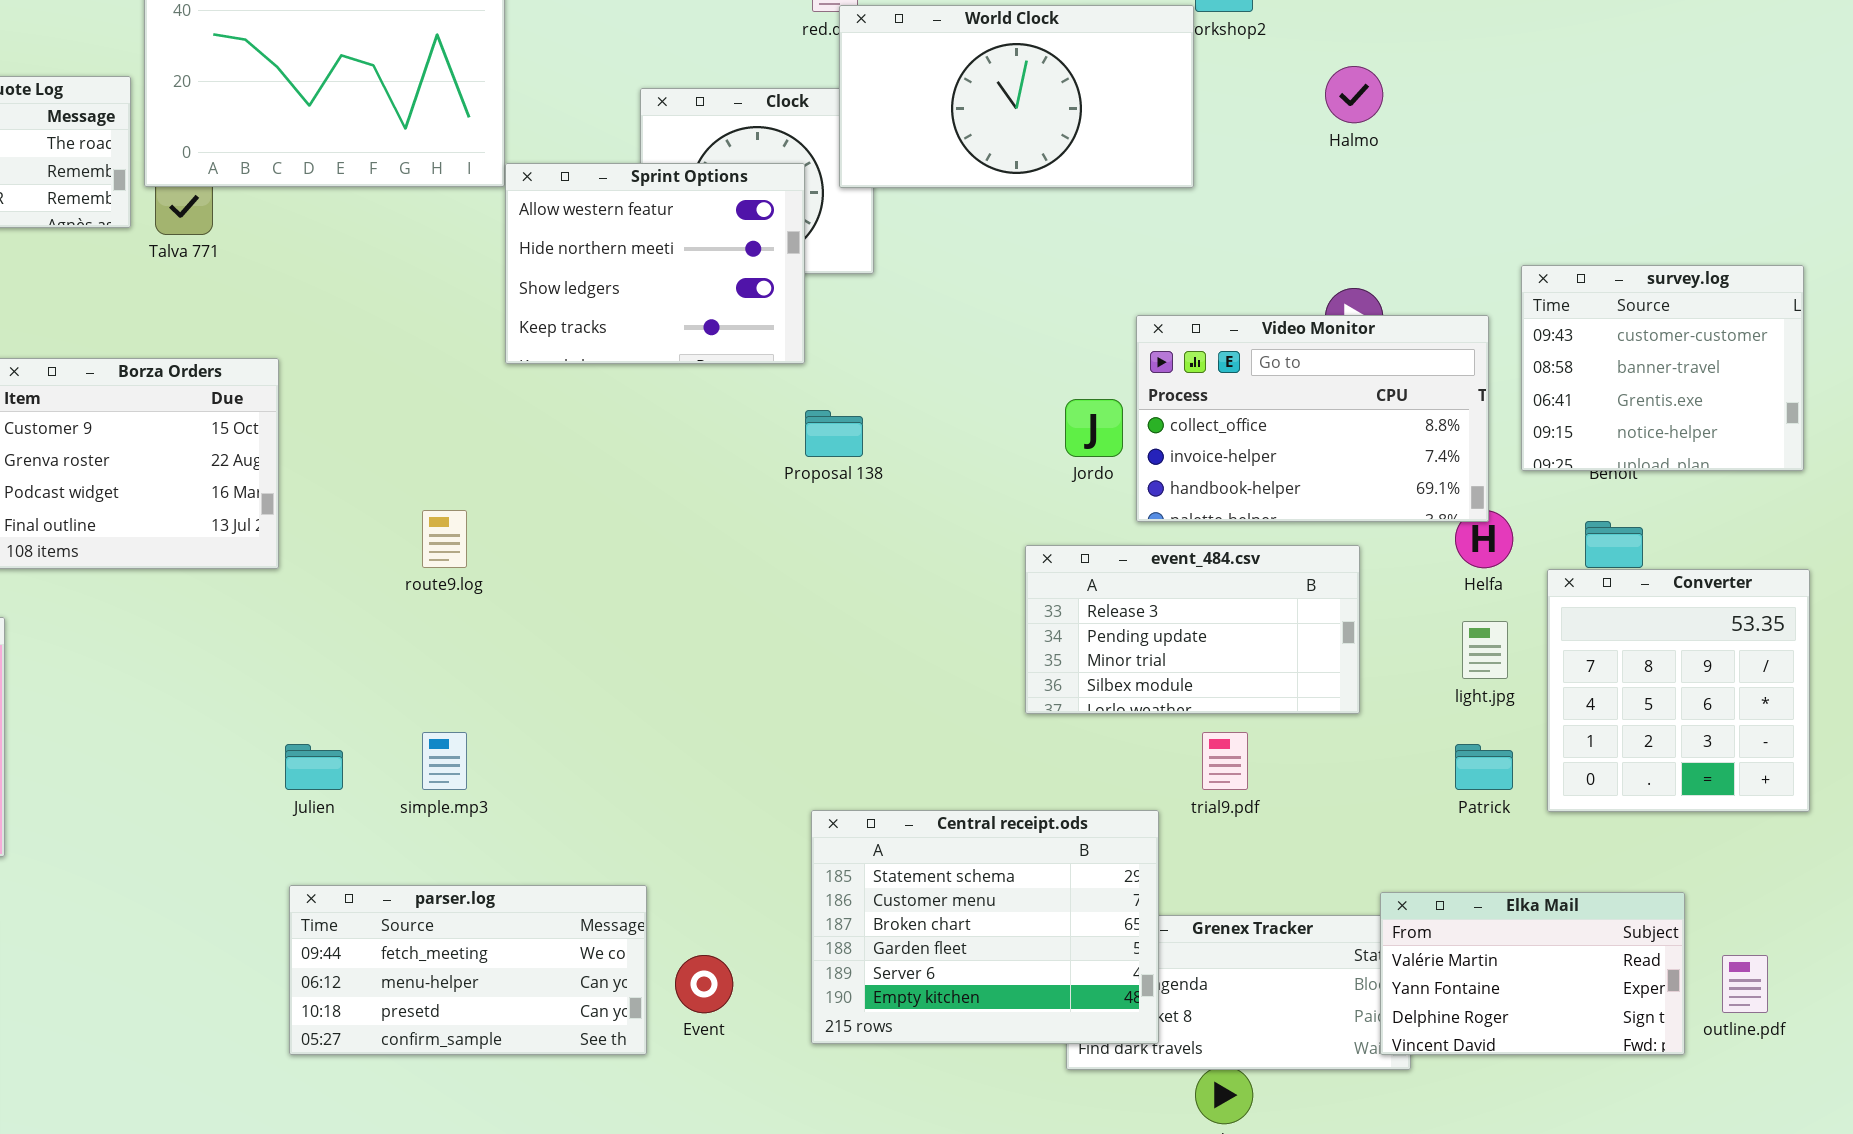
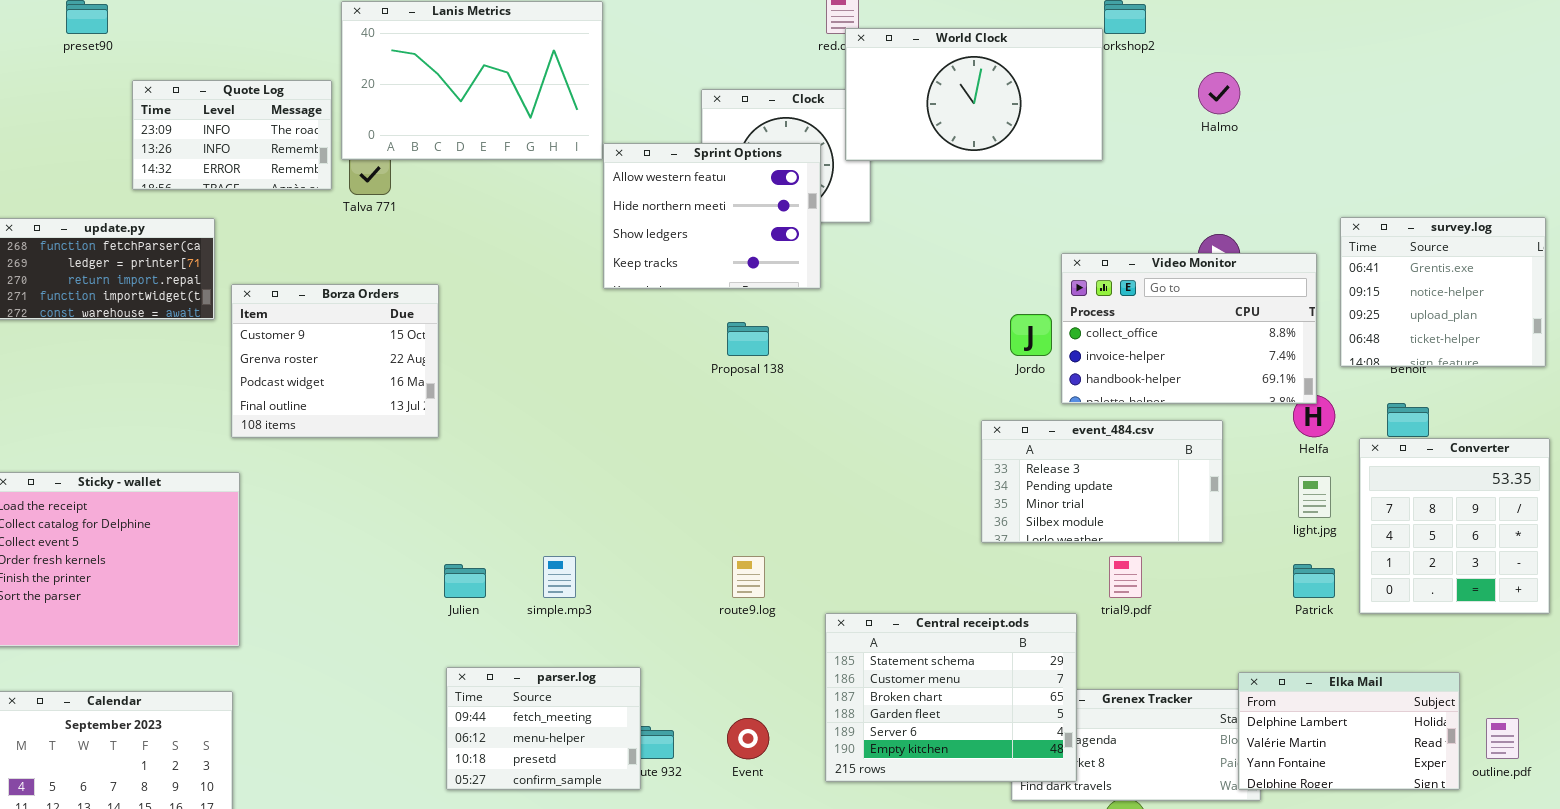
survey.log: [1521,265,1804,471] -> [1340,217,1546,367], scrolled down 2 rows
Proposal 138: [805,410,863,457] -> [727,322,769,356], moved
route9.log: [422,510,467,568] -> [732,556,765,598], moved
parser.log: [289,885,647,1055] -> [446,667,641,790], resized
Elka Mail: [1380,892,1685,1055] -> [1238,672,1460,790], scrolled up 1 row

